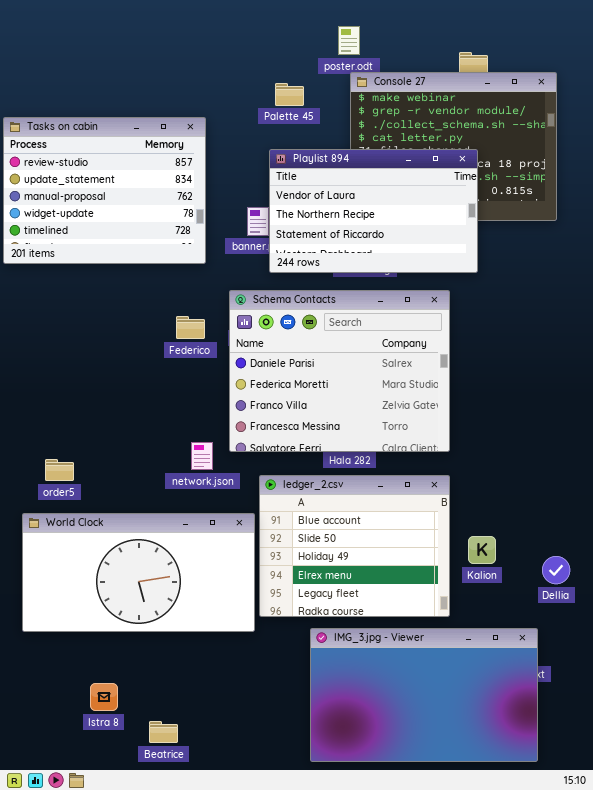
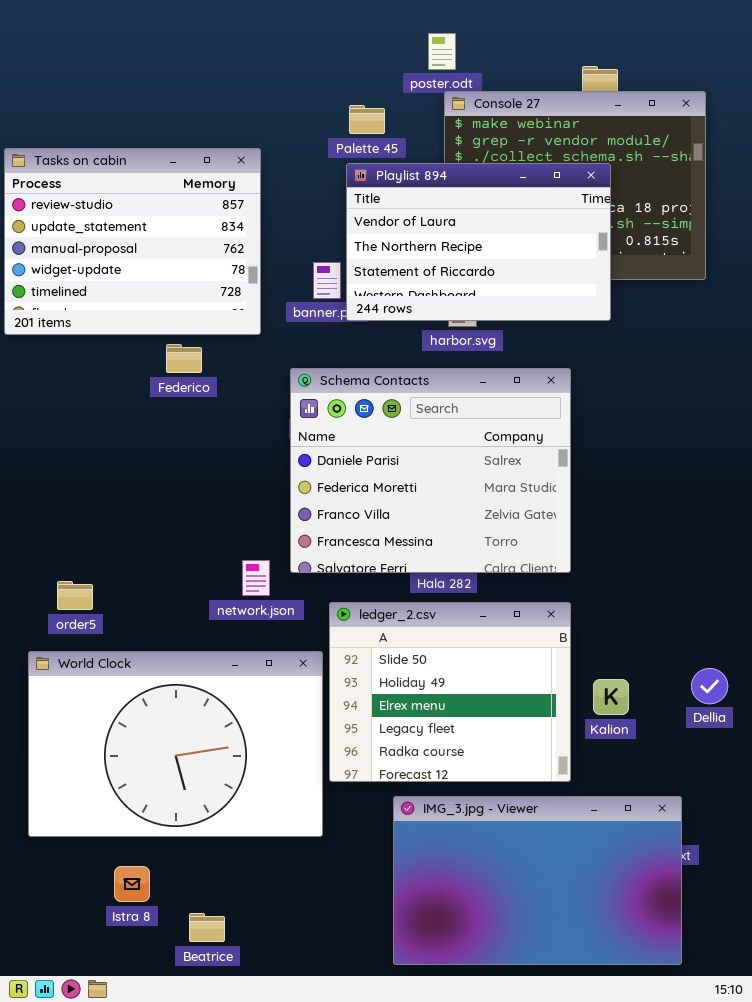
Playlist 894: [269,149,478,273] -> [346,163,611,321], moved
Federico: [176,316,205,339] -> [166,344,202,373], moved
ledger_2.csv: [259,475,450,617] -> [329,602,571,782], scrolled down 1 row
World Clock: [22,513,255,632] -> [28,651,323,837], resized
Dellia: [542,556,570,584] -> [691,668,728,704], moved

